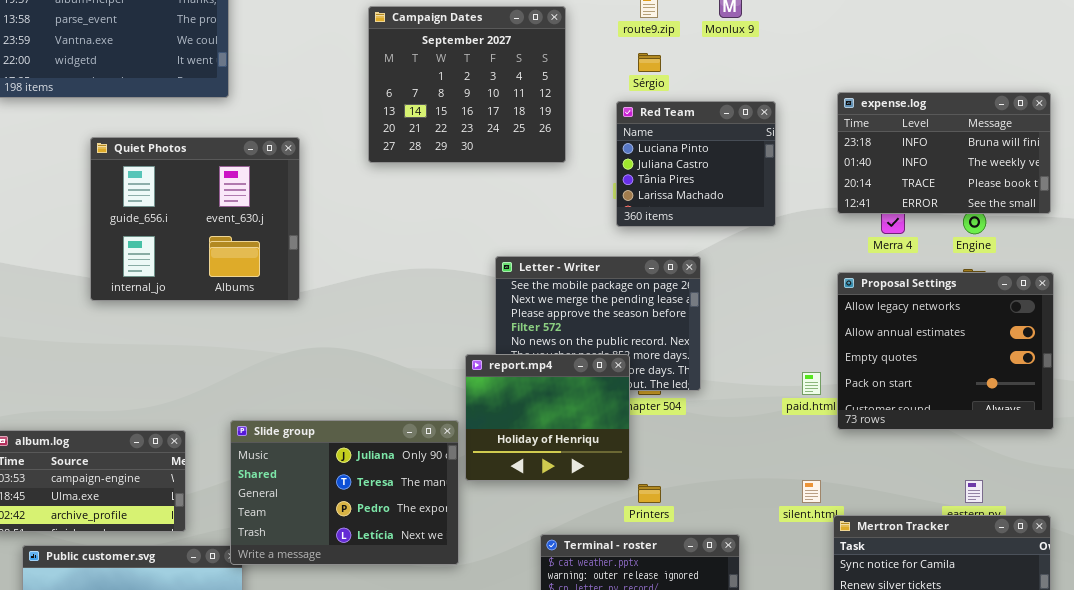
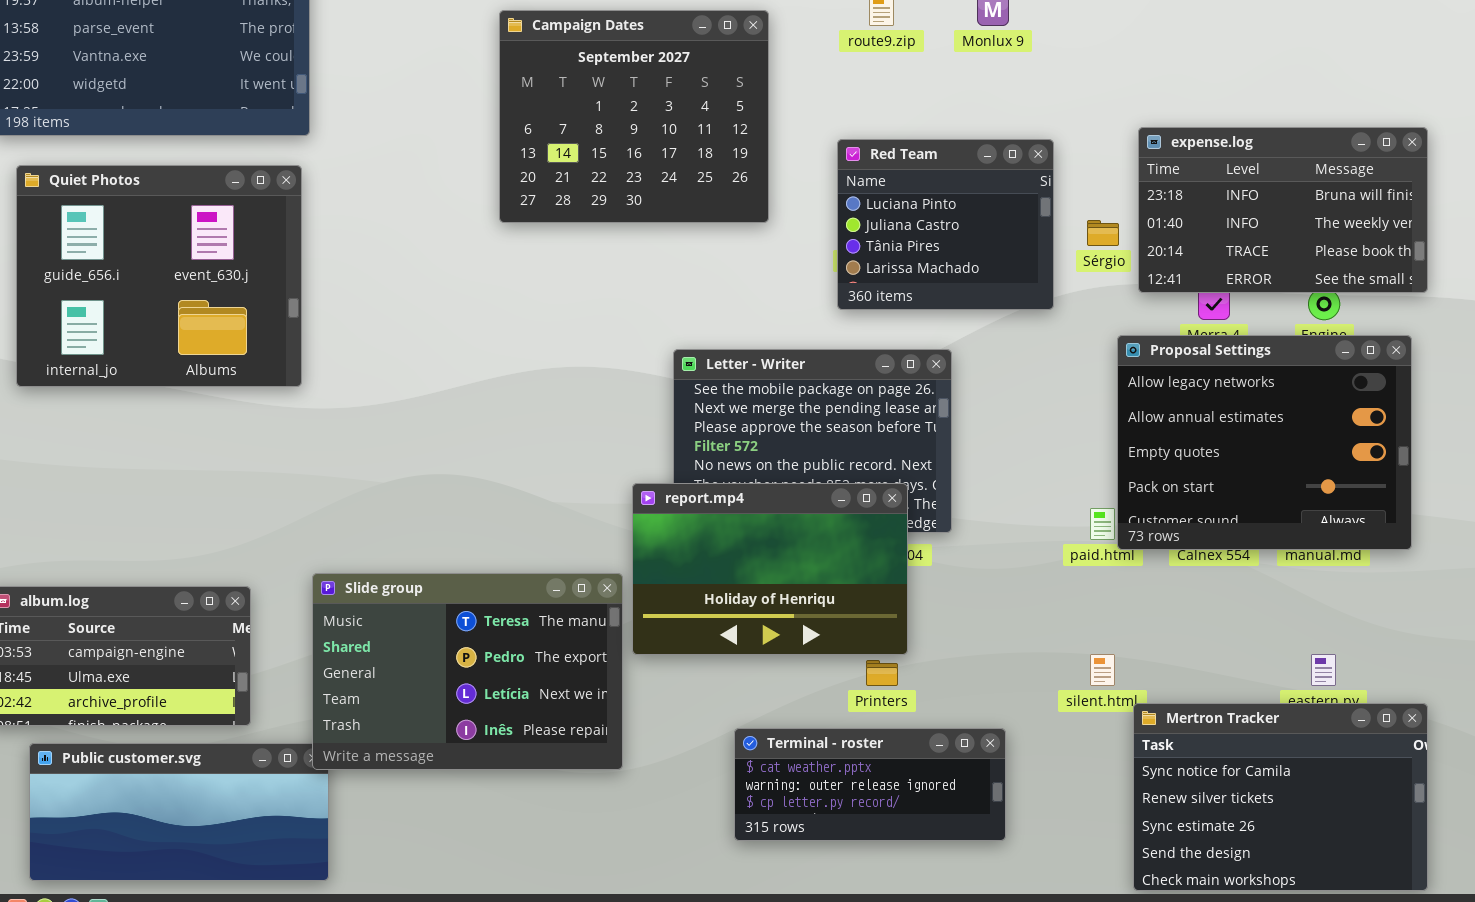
Sérgio: [638,53,661,72] -> [1087,220,1119,246], moved
Quiet Photos: [90,137,300,301] -> [16,165,302,387], moved
Proposal Settings: [837,272,1054,430] -> [1117,335,1412,550], moved
report.mp4: [465,354,630,481] -> [632,483,908,655], resized
Slide group: [230,420,459,565] -> [312,573,623,770], scrolled down 1 row

